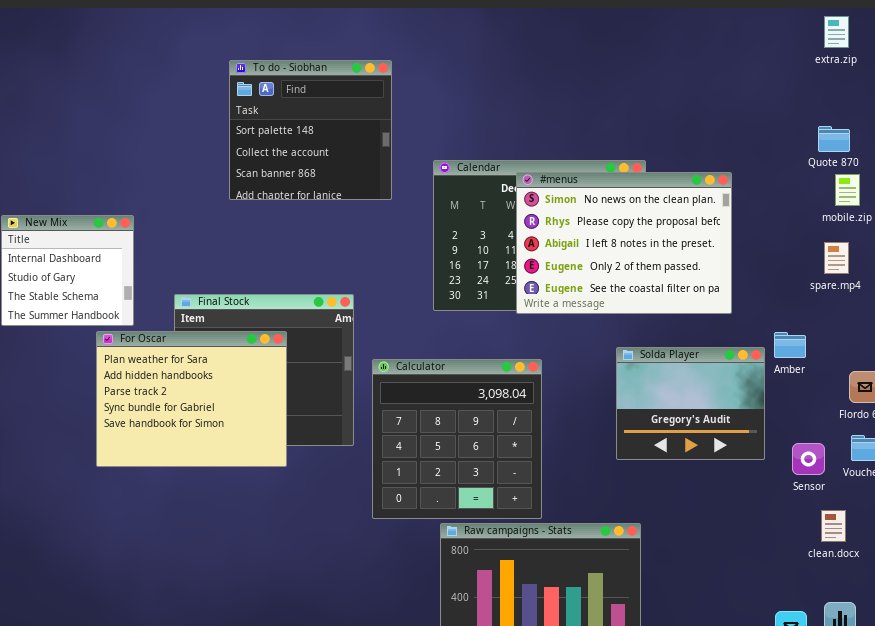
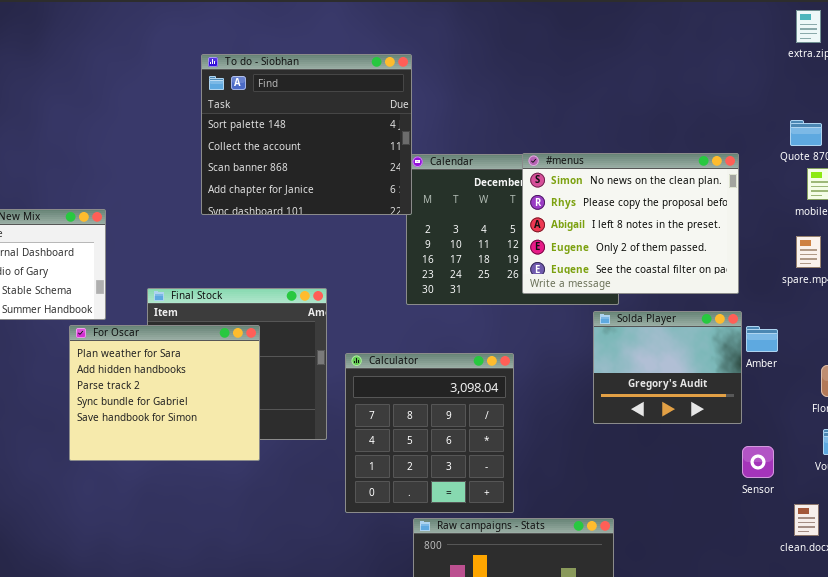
To do - Siobhan: [229,60,392,200] -> [201,54,412,215], resized
#menus: [516,172,732,314] -> [522,153,739,294], moved
Solda Player: [616,347,765,460] -> [593,311,742,424], moved
Sensor: [792,443,825,475] -> [742,446,774,478], moved

